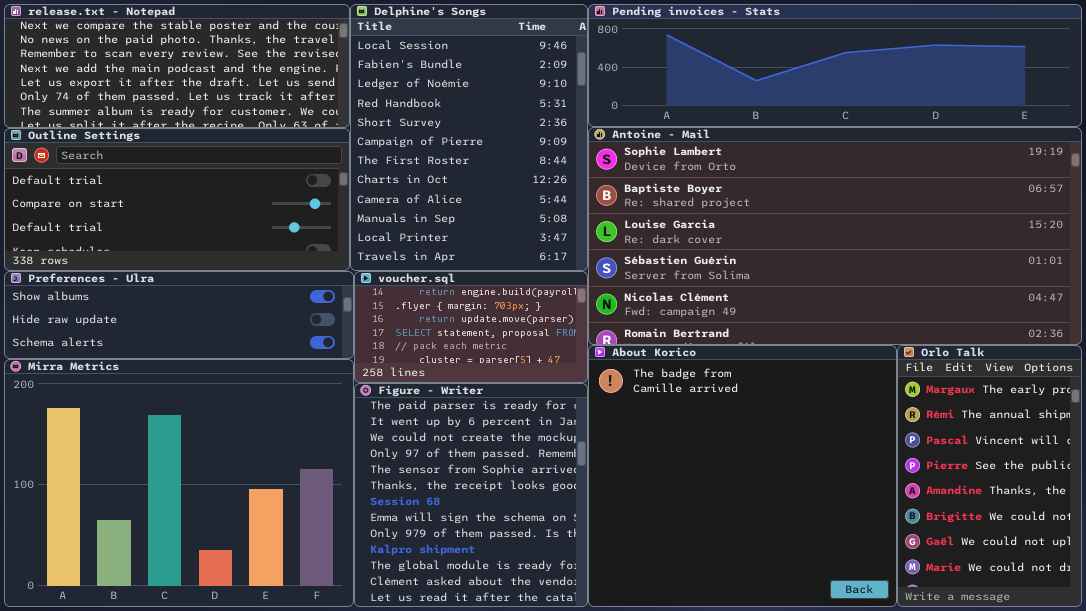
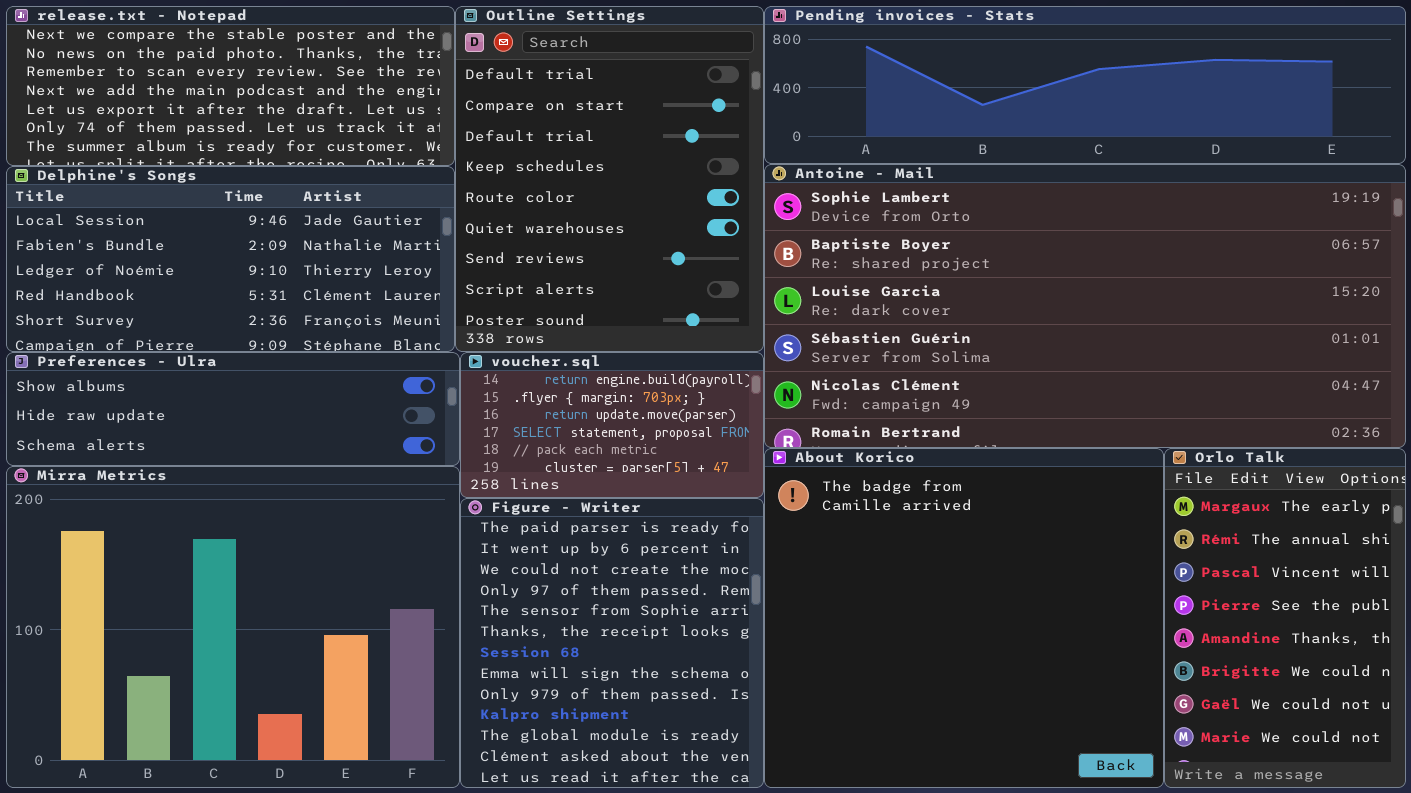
Delphine's Songs: [350,4,588,271] -> [6,166,455,352], moved, resized
Outline Settings: [4,128,350,271] -> [455,6,764,352], moved, resized

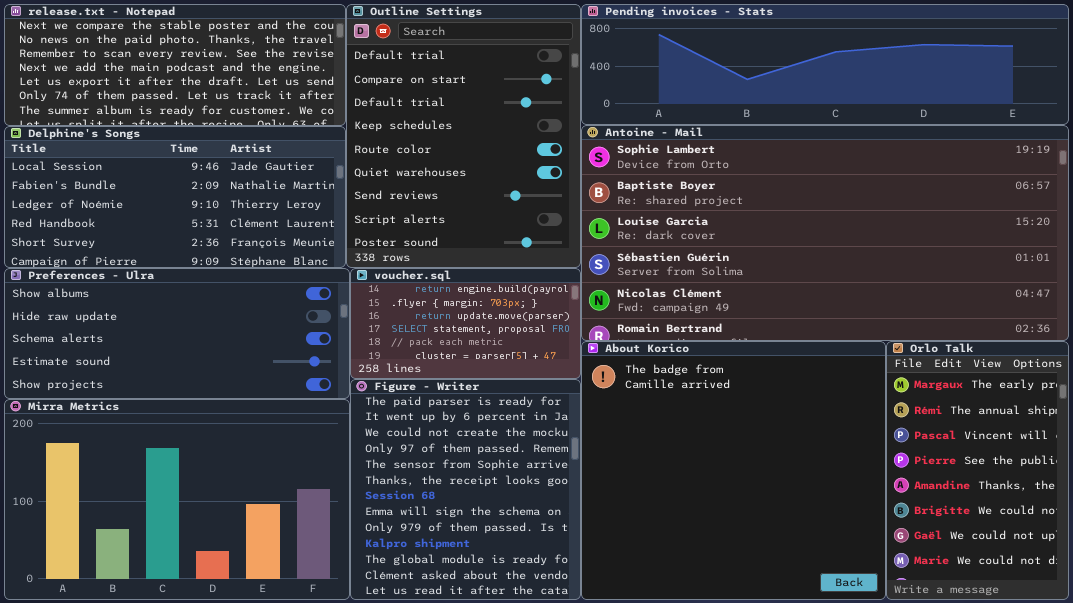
Preferences - Ulra: [6,352,460,466] -> [4,268,350,399], resized
Mirra Metrics: [6,466,460,788] -> [4,399,350,600], resized

